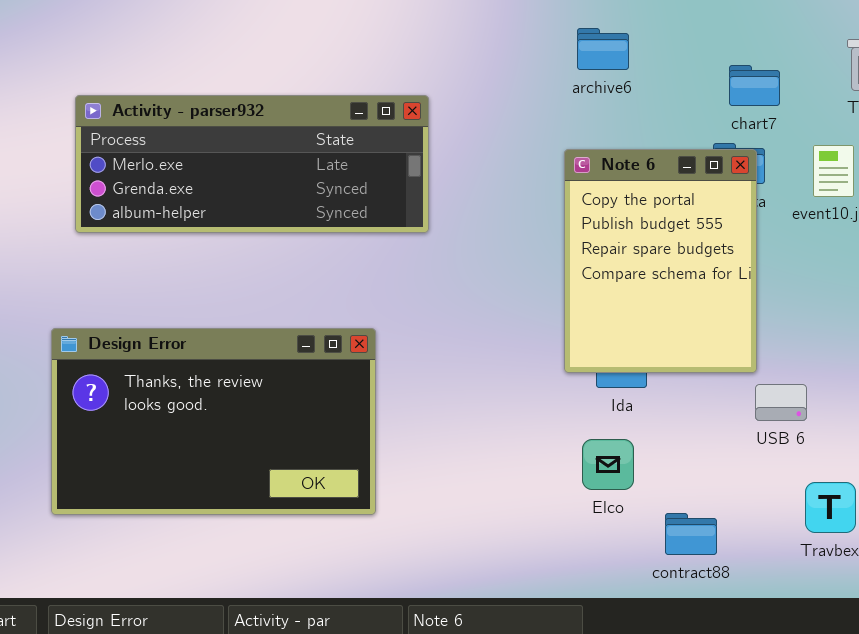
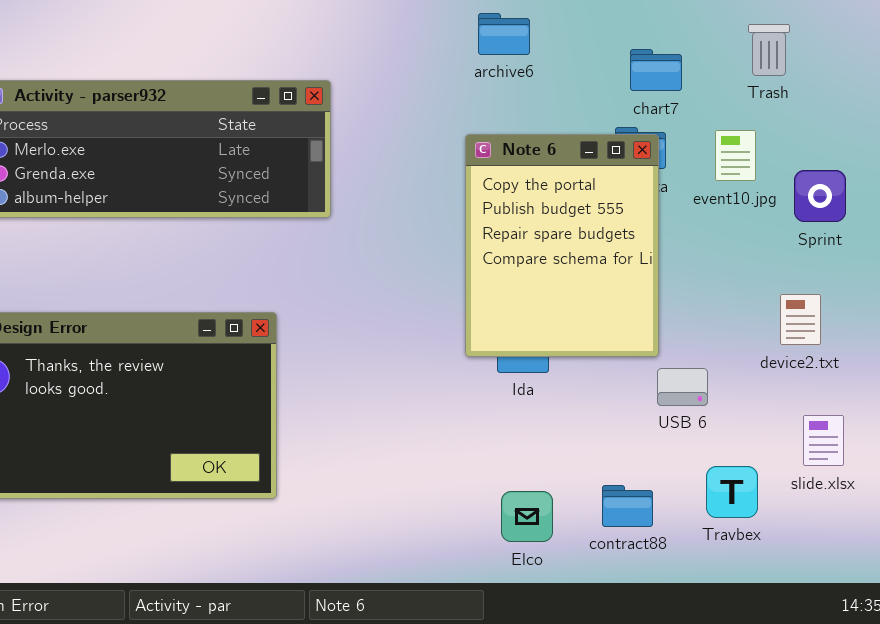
Elco: [582,439,634,490] -> [501,491,553,542], moved
contract88: [665,513,717,555] -> [602,485,653,527], moved

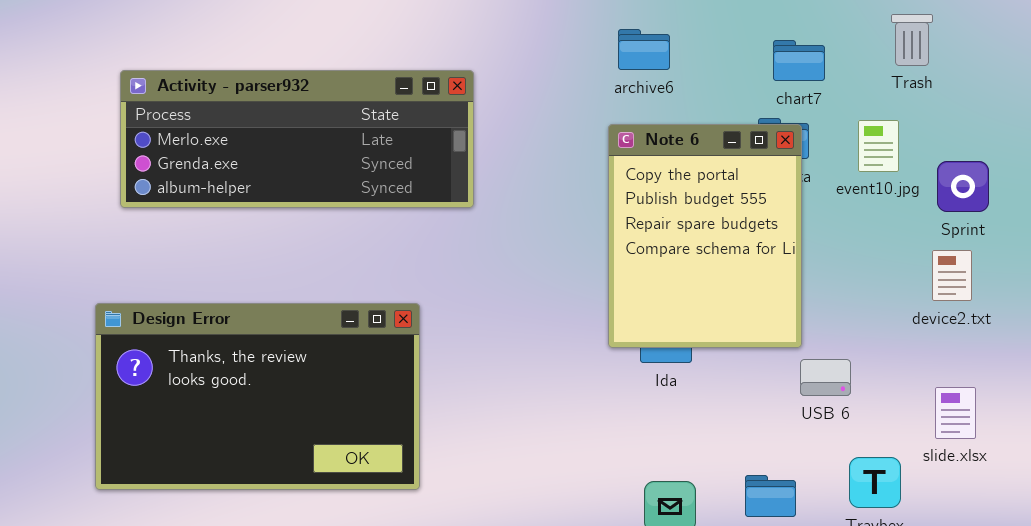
archive6: [478,13,530,55] -> [618,29,670,70], moved
device2.txt: [780,294,821,345] -> [932,250,972,301], moved
slide.xlsx: [803,415,844,466] -> [935,387,976,439], moved

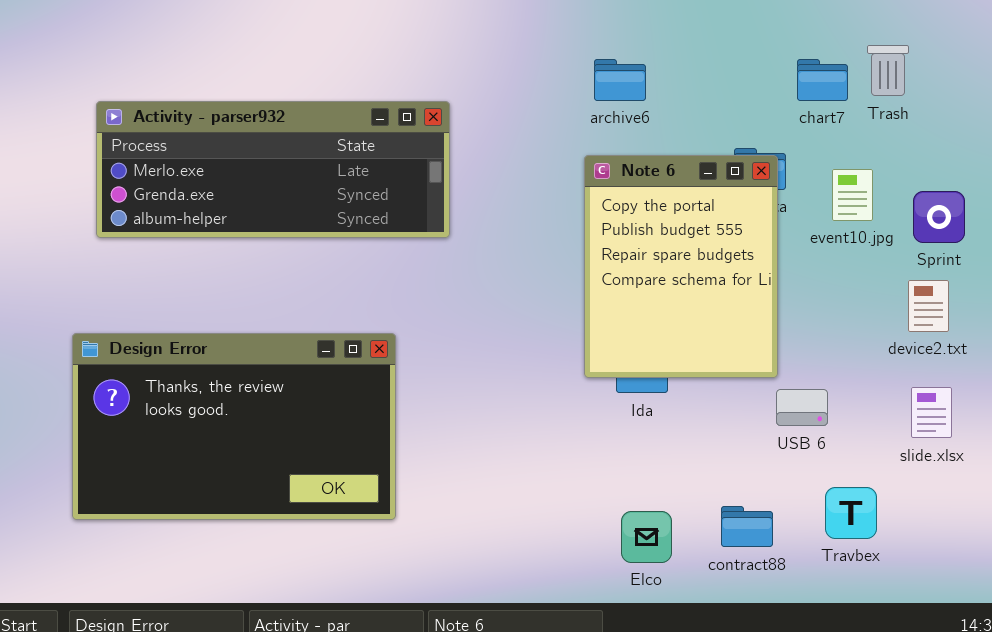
chart7: [773,40,825,81] -> [797,59,848,101], moved
event10.jpg: [858,120,899,172] -> [832,169,873,221], moved
slide.xlsx: [935,387,976,439] -> [911,387,952,438], moved

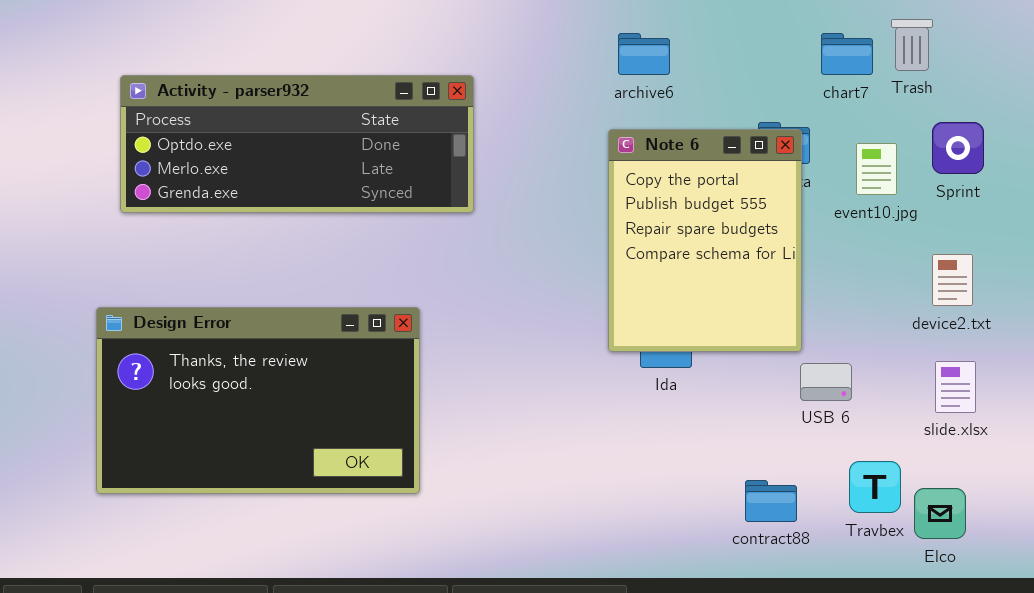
Activity - parser932: [96,101,450,238] -> [120,75,474,213], scrolled up 1 row
Sprint: [913,191,965,243] -> [932,122,984,174], moved
Elco: [621,511,672,563] -> [914,488,966,539], moved

